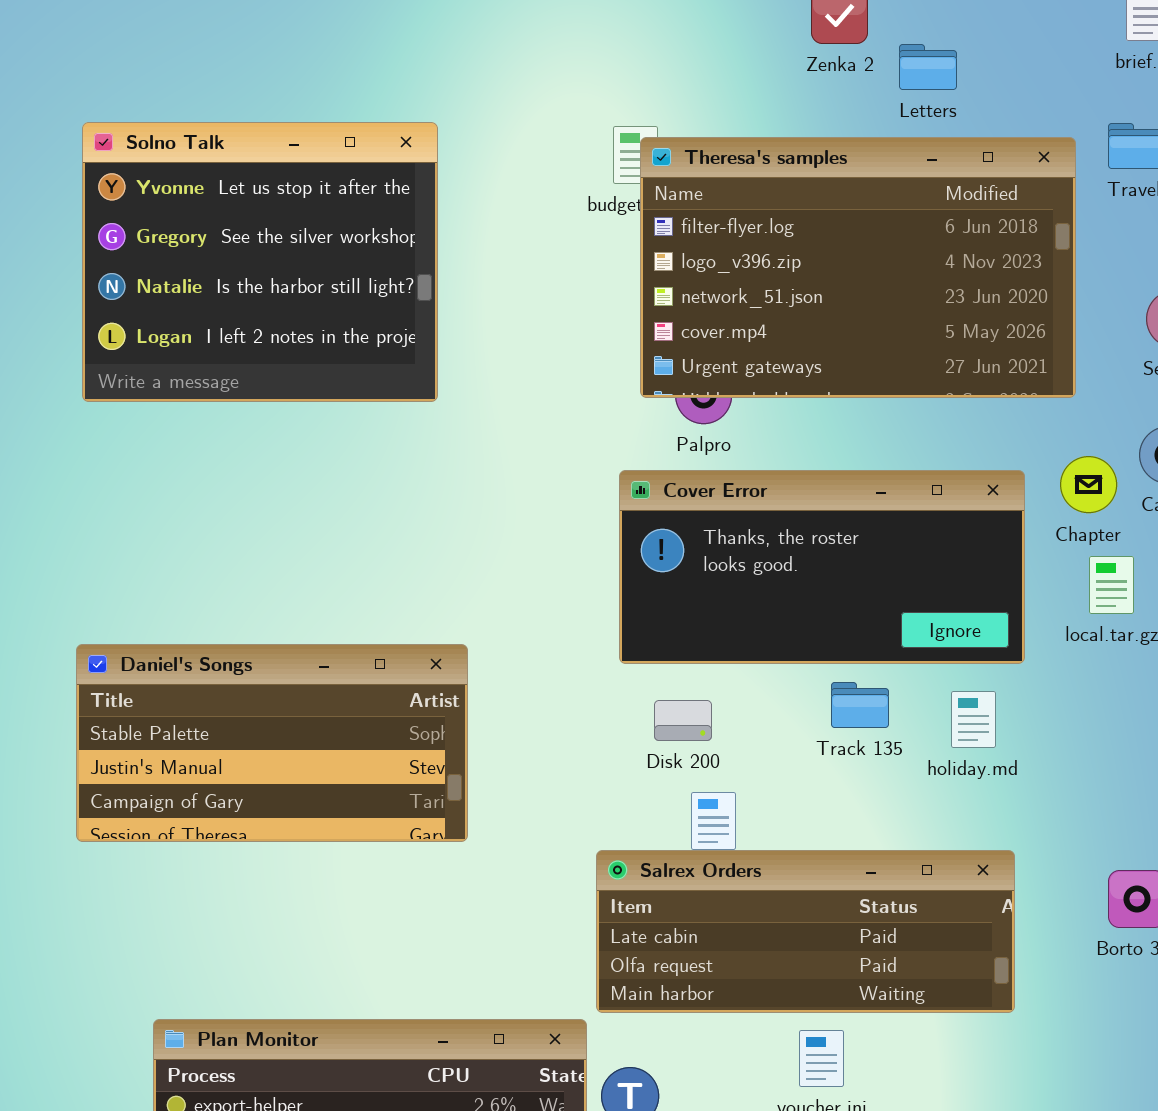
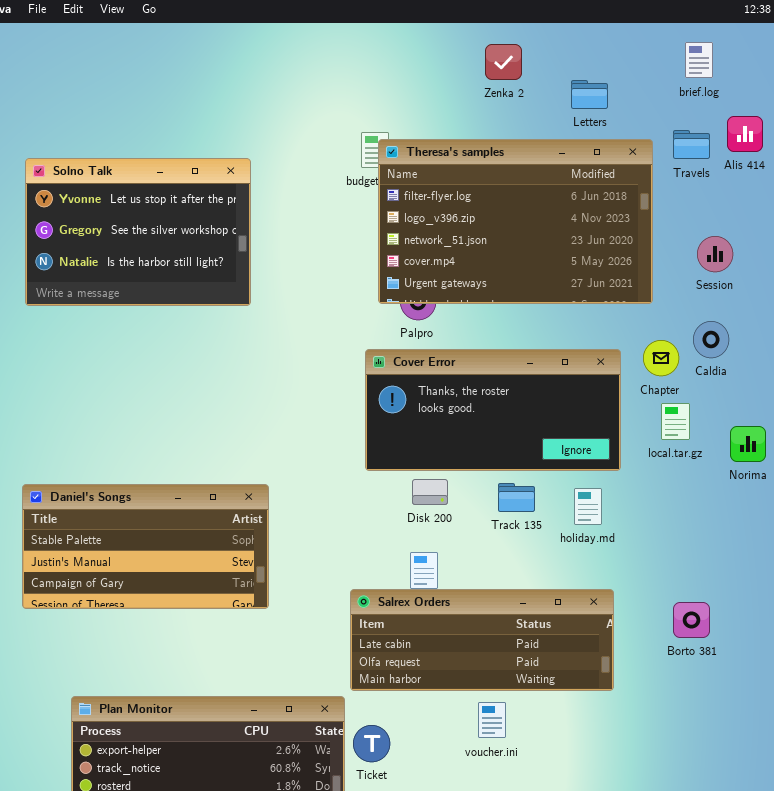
Letters: [899,44,957,90] -> [571,80,608,109], moved
Solno Talk: [82,122,438,402] -> [25,158,251,306], resized
Daniel's Songs: [76,644,468,842] -> [22,484,269,609], moved
Disk 200: [654,700,712,741] -> [412,479,448,505], moved

